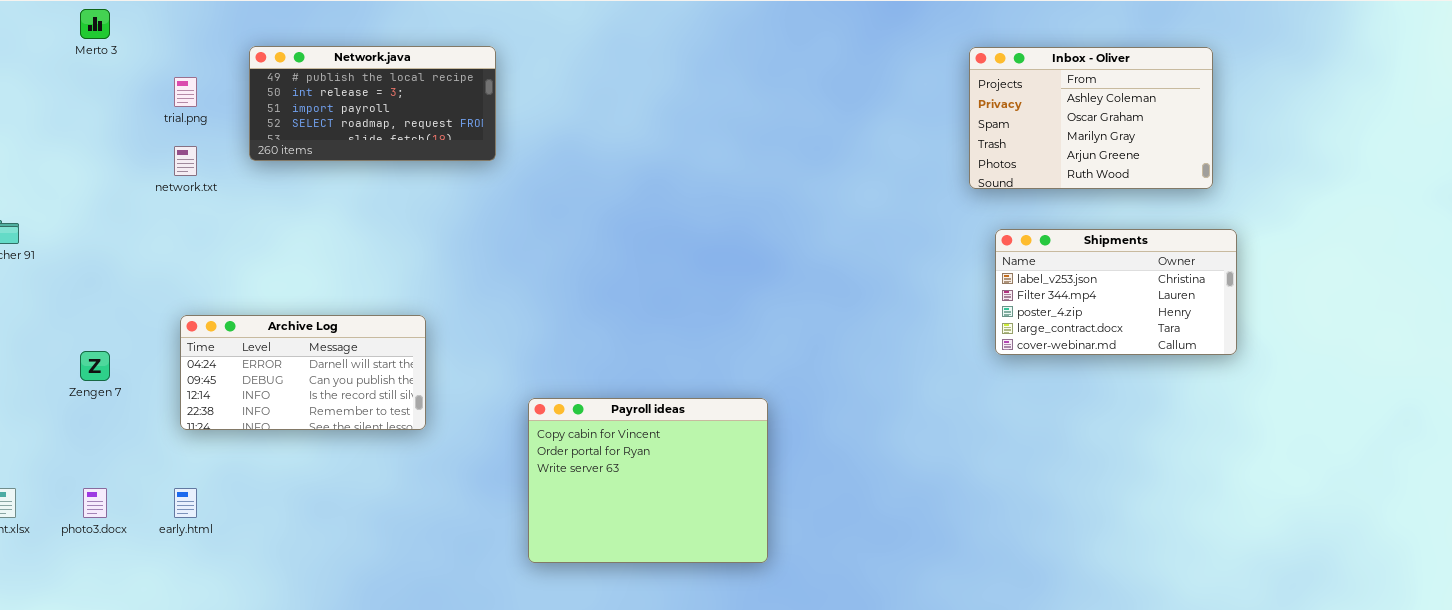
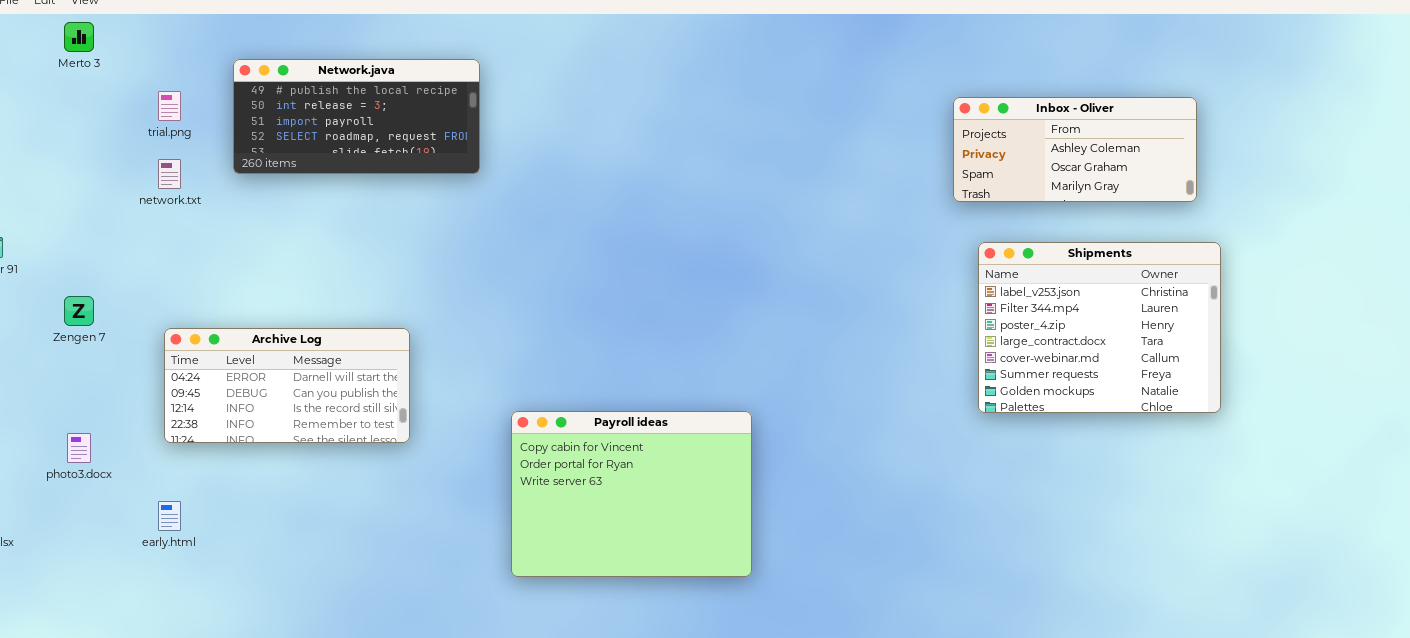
Inbox - Oliver: [969,47,1213,189] -> [953,97,1197,202], resized
Shipments: [995,229,1237,355] -> [978,242,1221,413], resized
Zengen 7: [80,351,110,381] -> [64,296,94,326], moved
photo3.docx: [83,488,107,518] -> [67,433,91,463], moved

